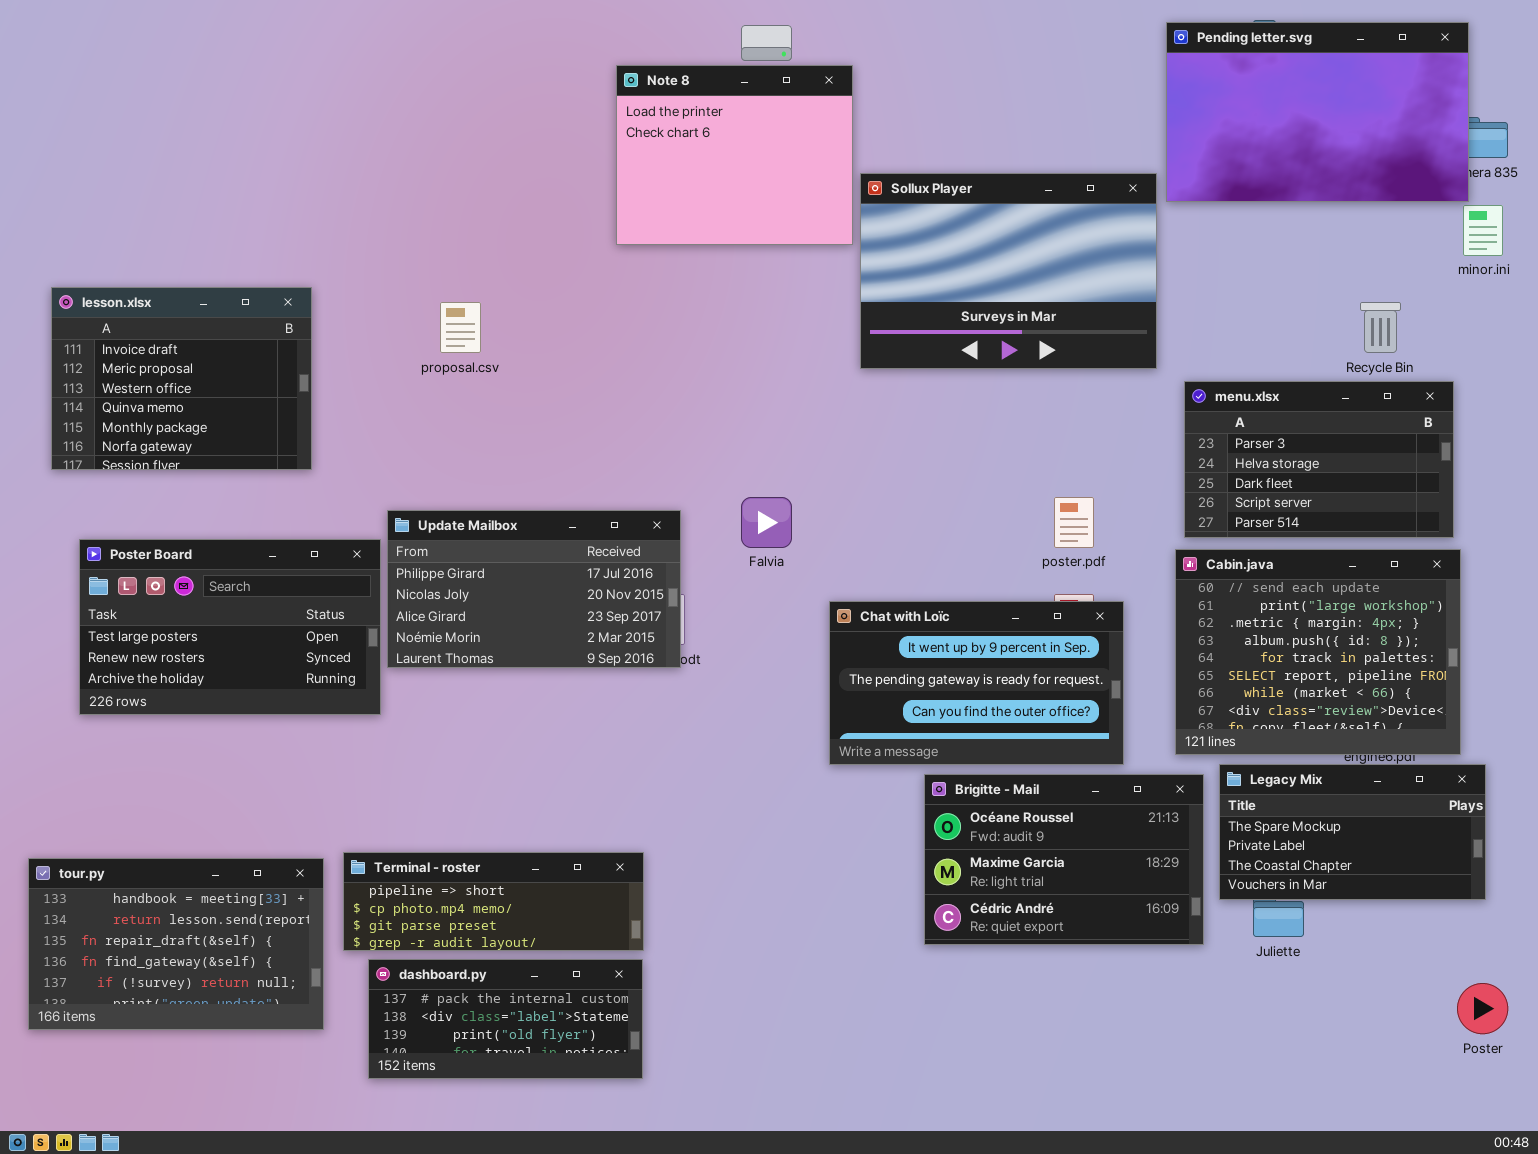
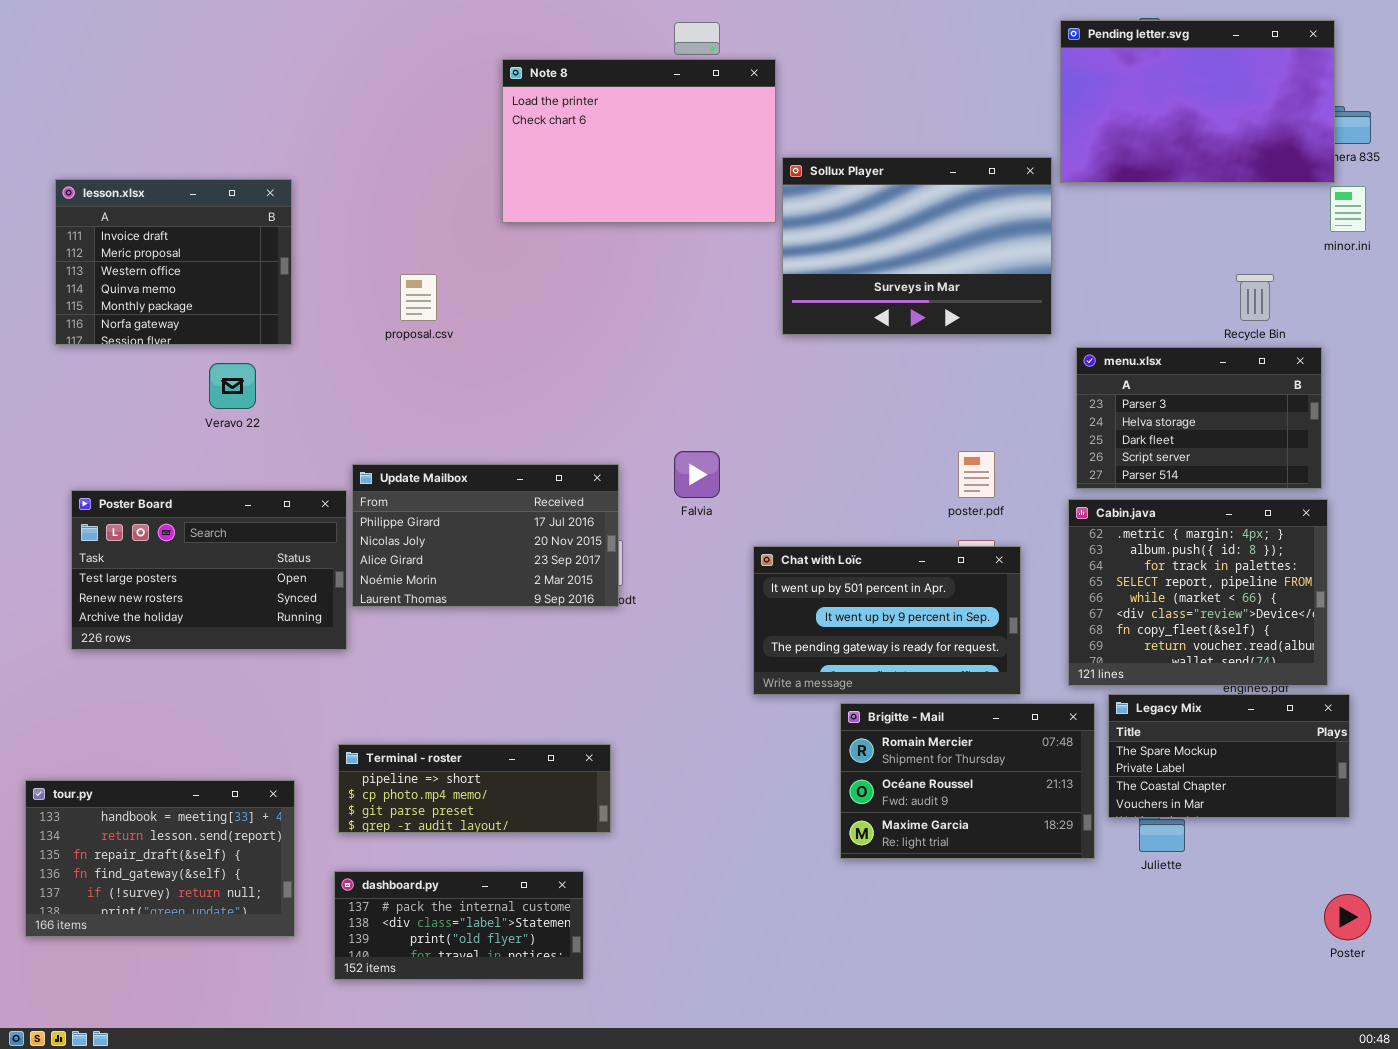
Note 8: [616,65,853,245] -> [502,59,776,223], resized
lesson.xlsx: [51,287,312,470] -> [55,179,292,345], moved
Cabin.java: [1175,549,1461,755] -> [1068,499,1328,686], scrolled down 2 rows
Chat with Loïc: [829,601,1124,765] -> [753,546,1021,695], scrolled up 1 row
Brigitte - Mail: [924,774,1204,945] -> [840,703,1095,859], scrolled up 1 row
Terminal - roster: [343,852,644,951] -> [338,744,611,833], moved

